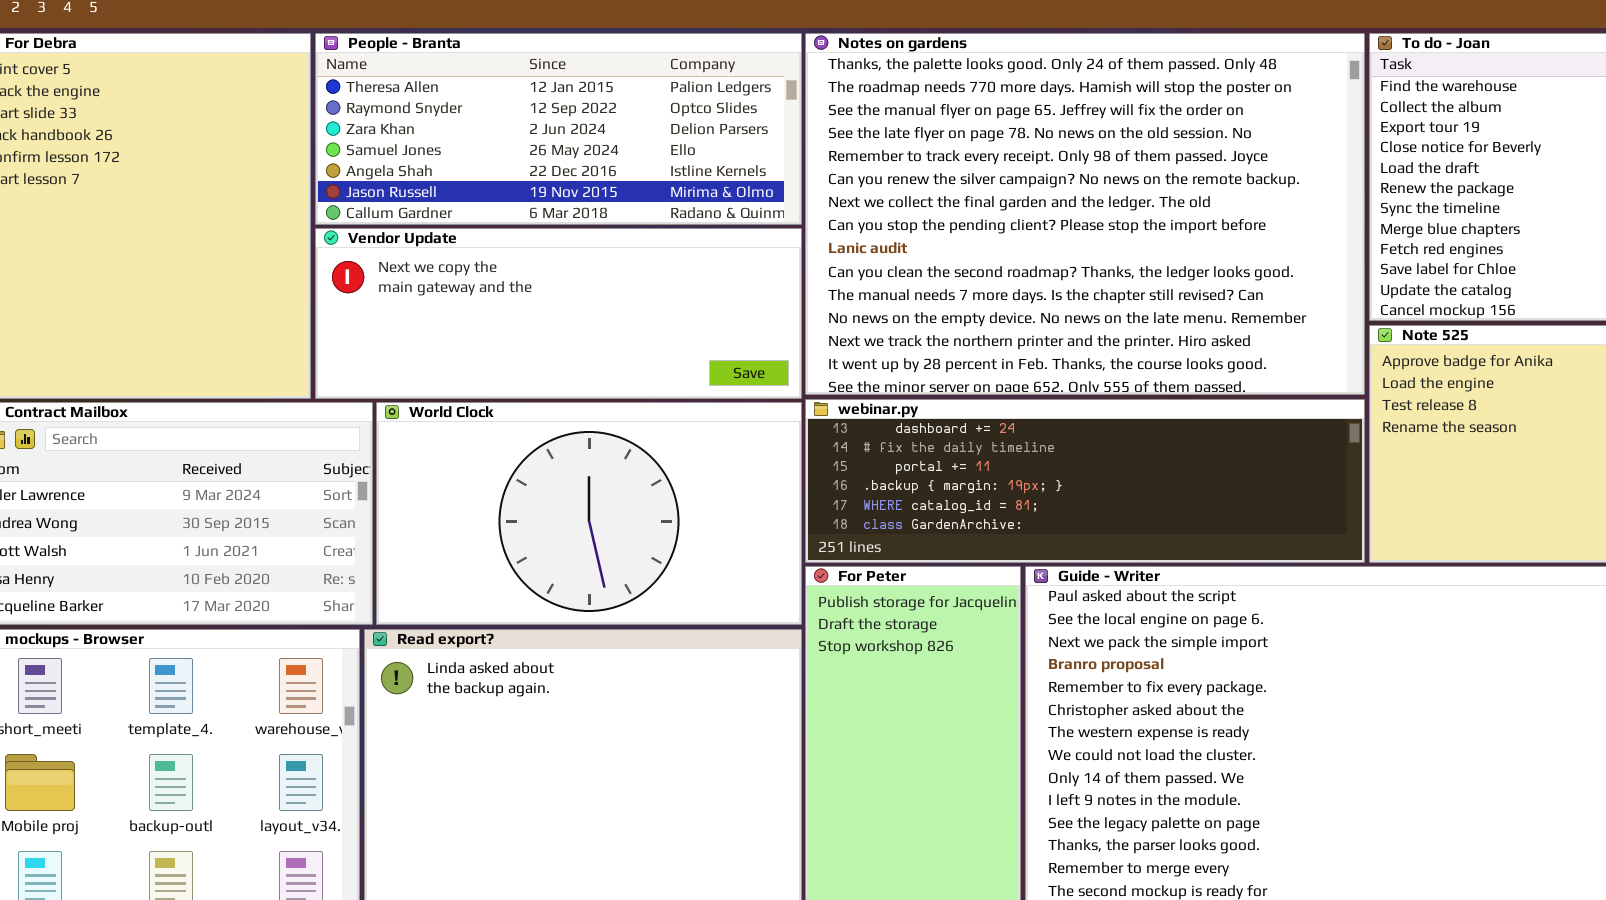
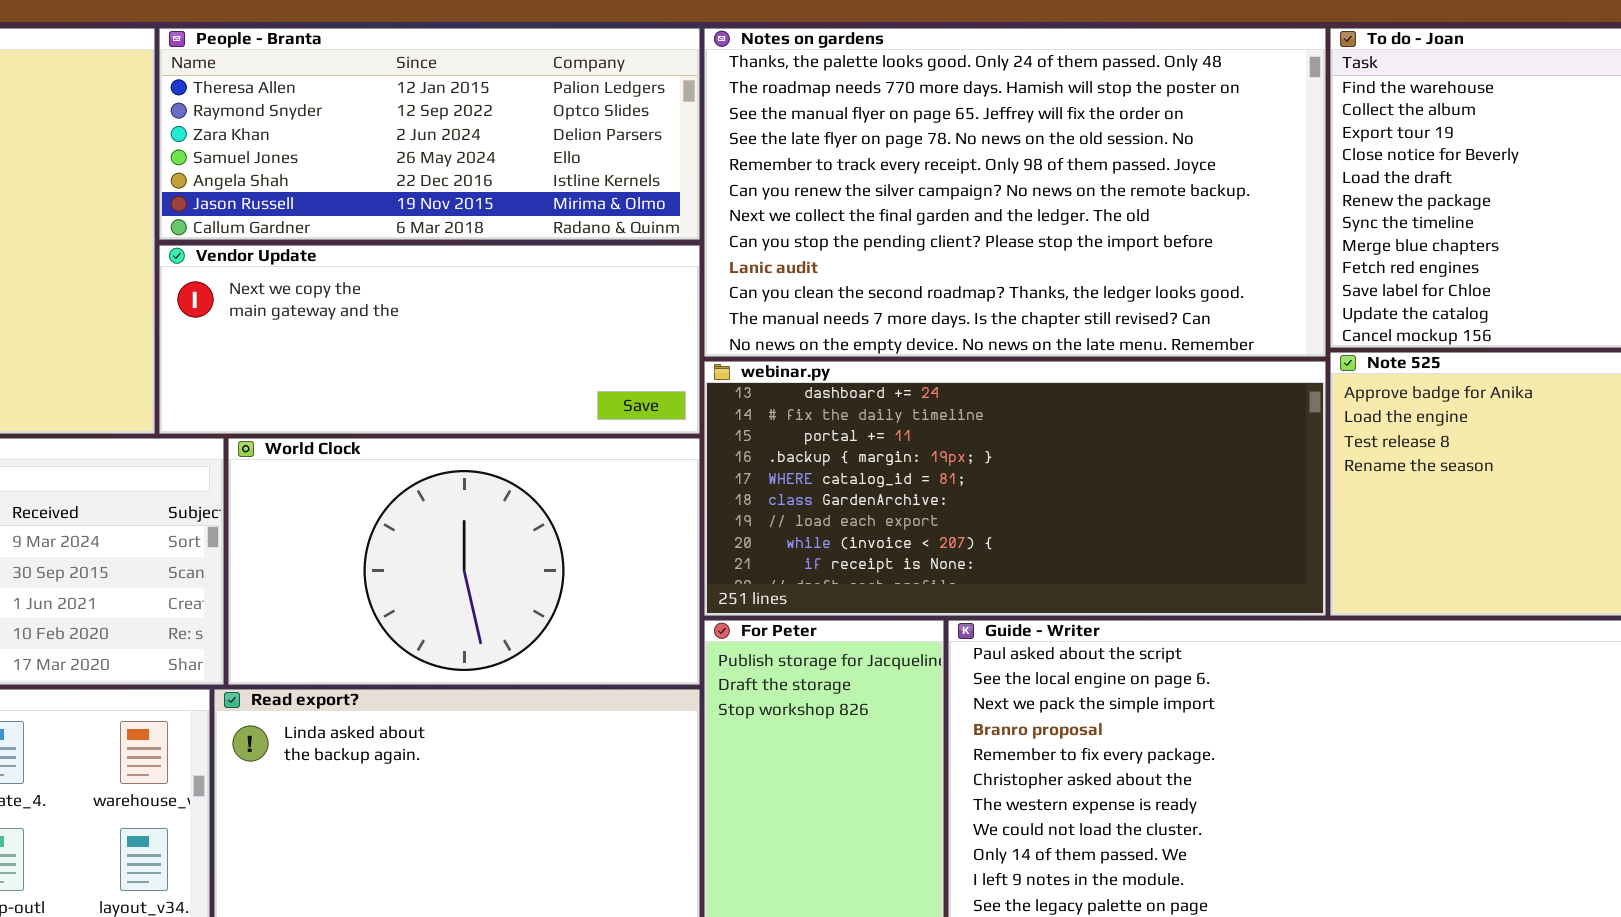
Notes on gardens: [805,33,1365,395] -> [704,28,1326,357], resized
webinar.py: [805,399,1365,563] -> [704,361,1326,616], resized

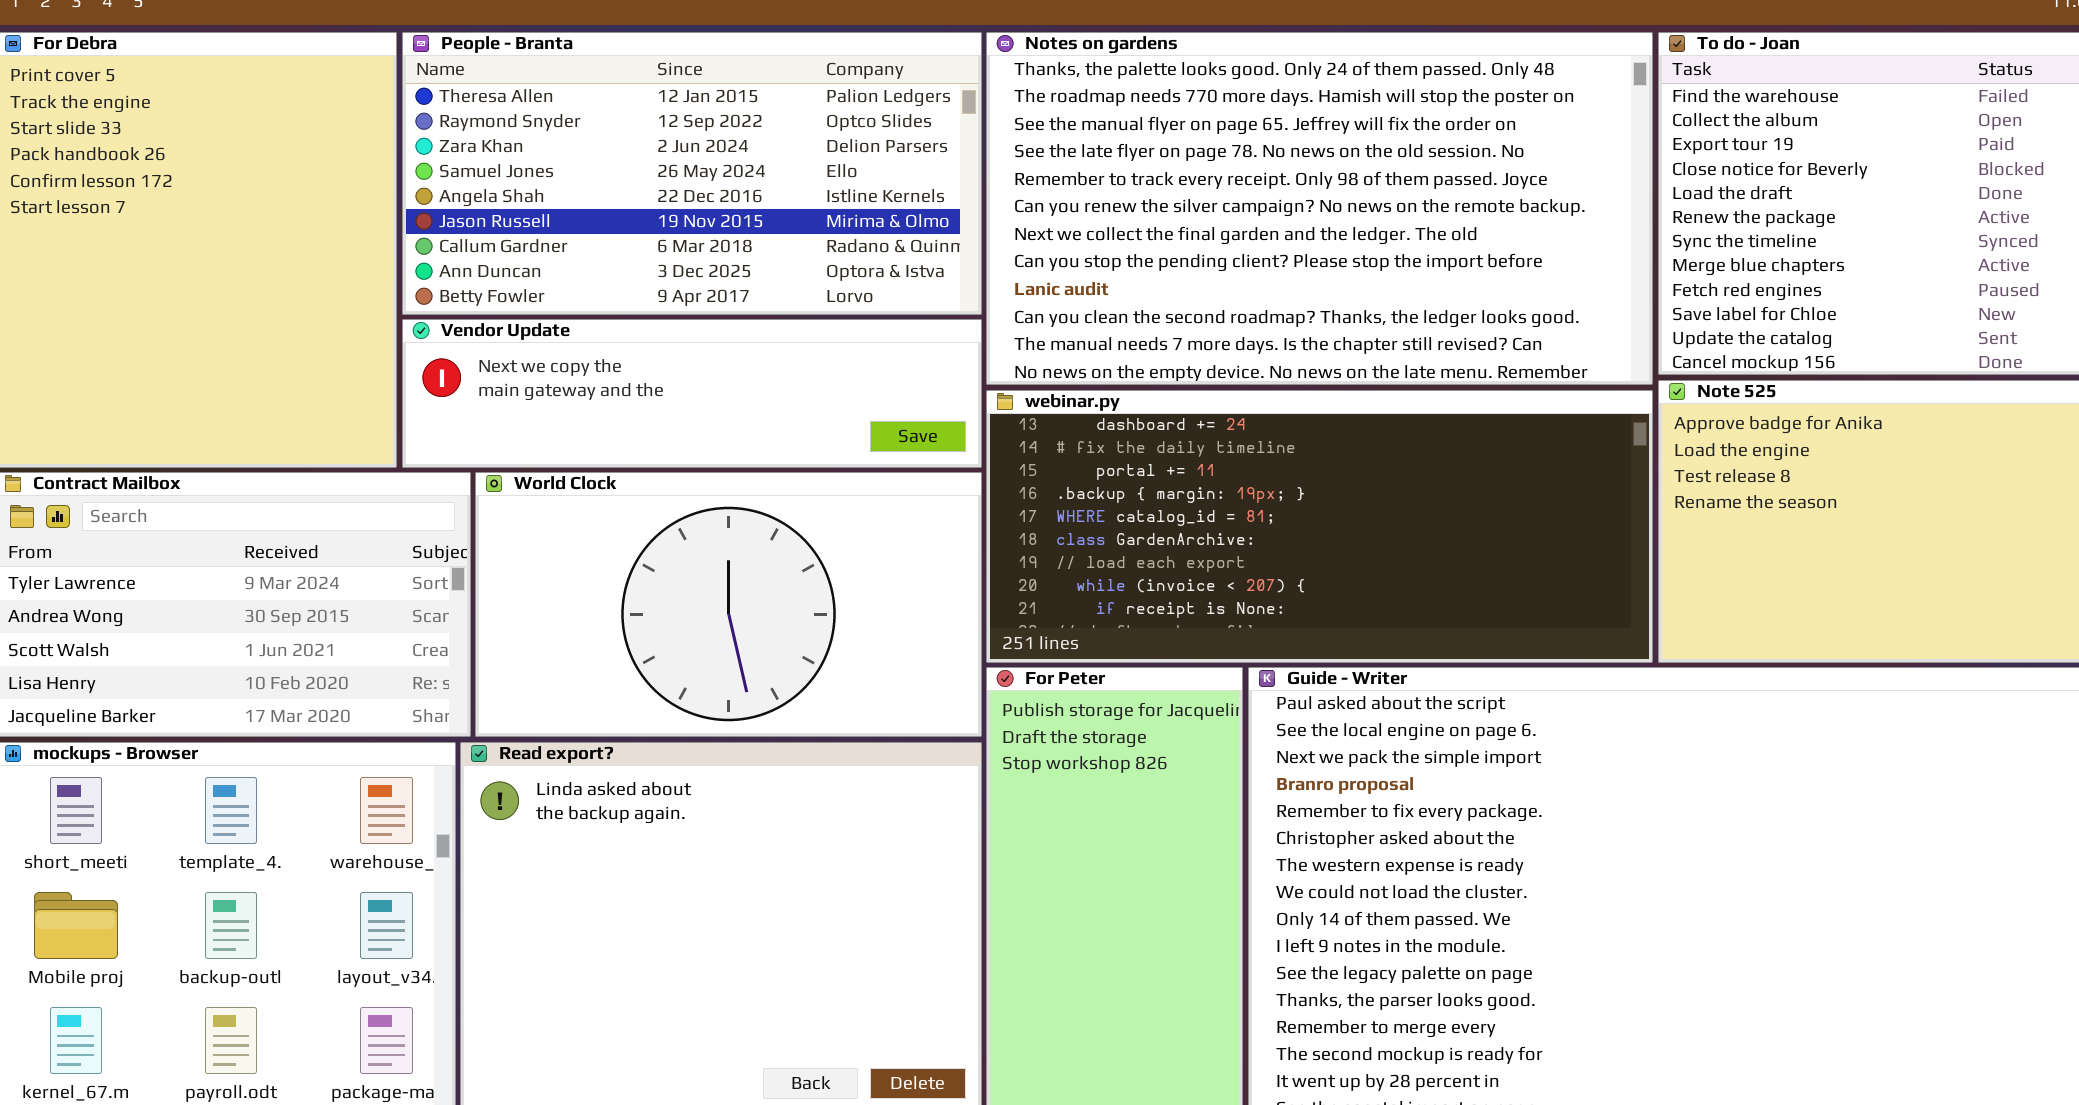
People - Branta: [159,28,700,240] -> [402,32,982,315], resized
Vendor Update: [159,245,700,434] -> [402,319,982,468], resized

